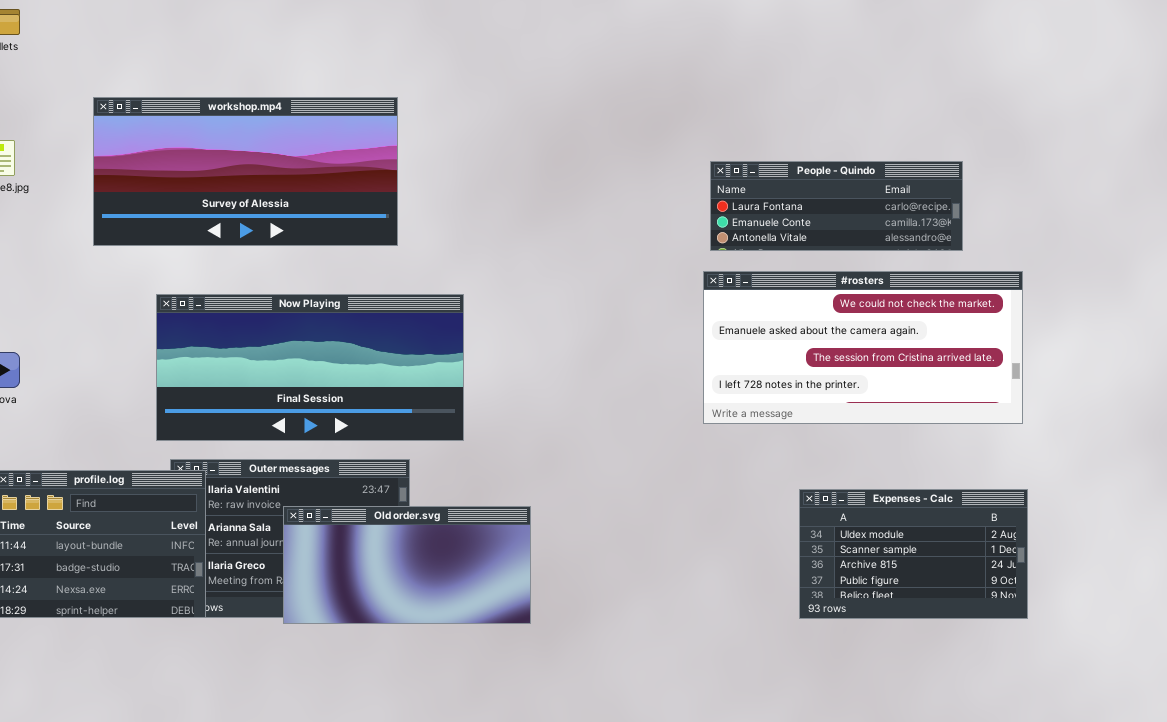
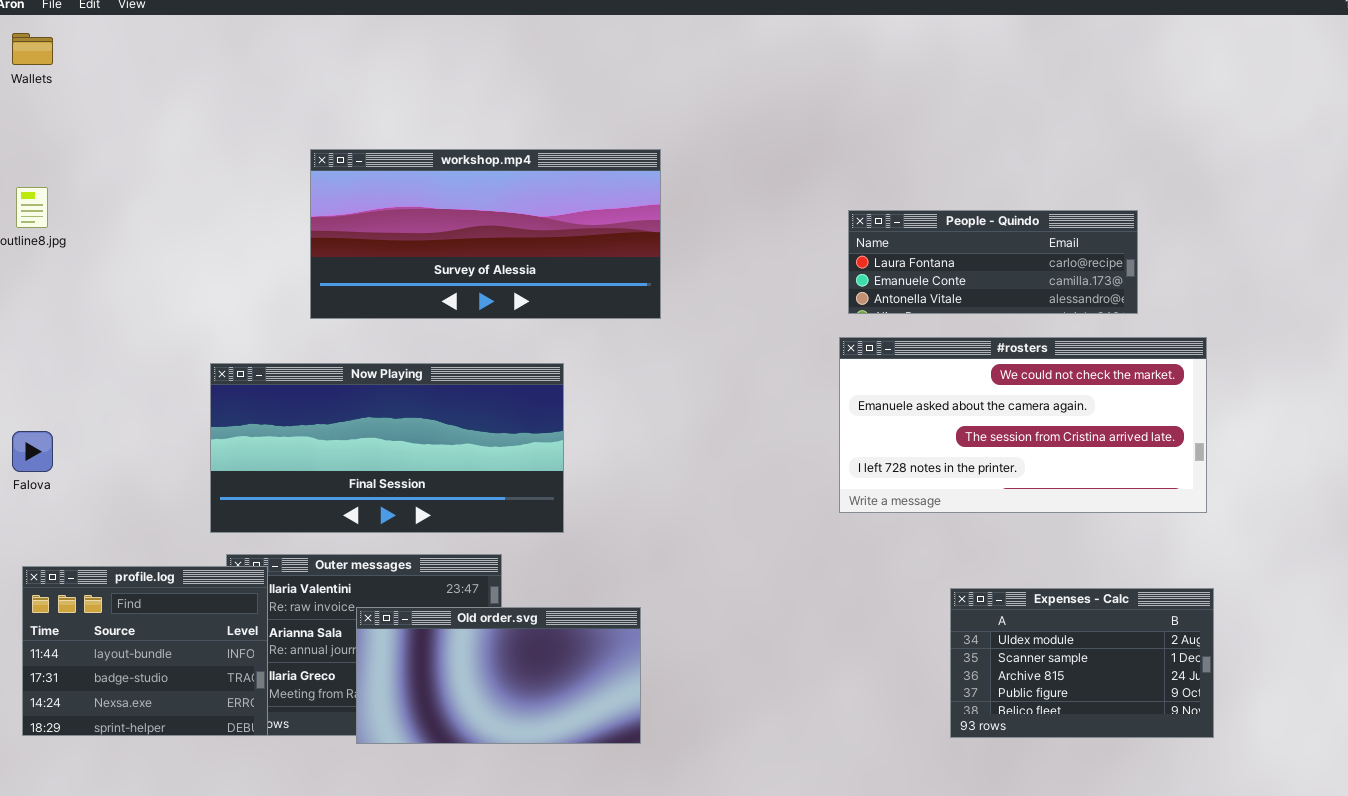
workshop.mp4: [93,97,398,246] -> [310,149,661,319], moved

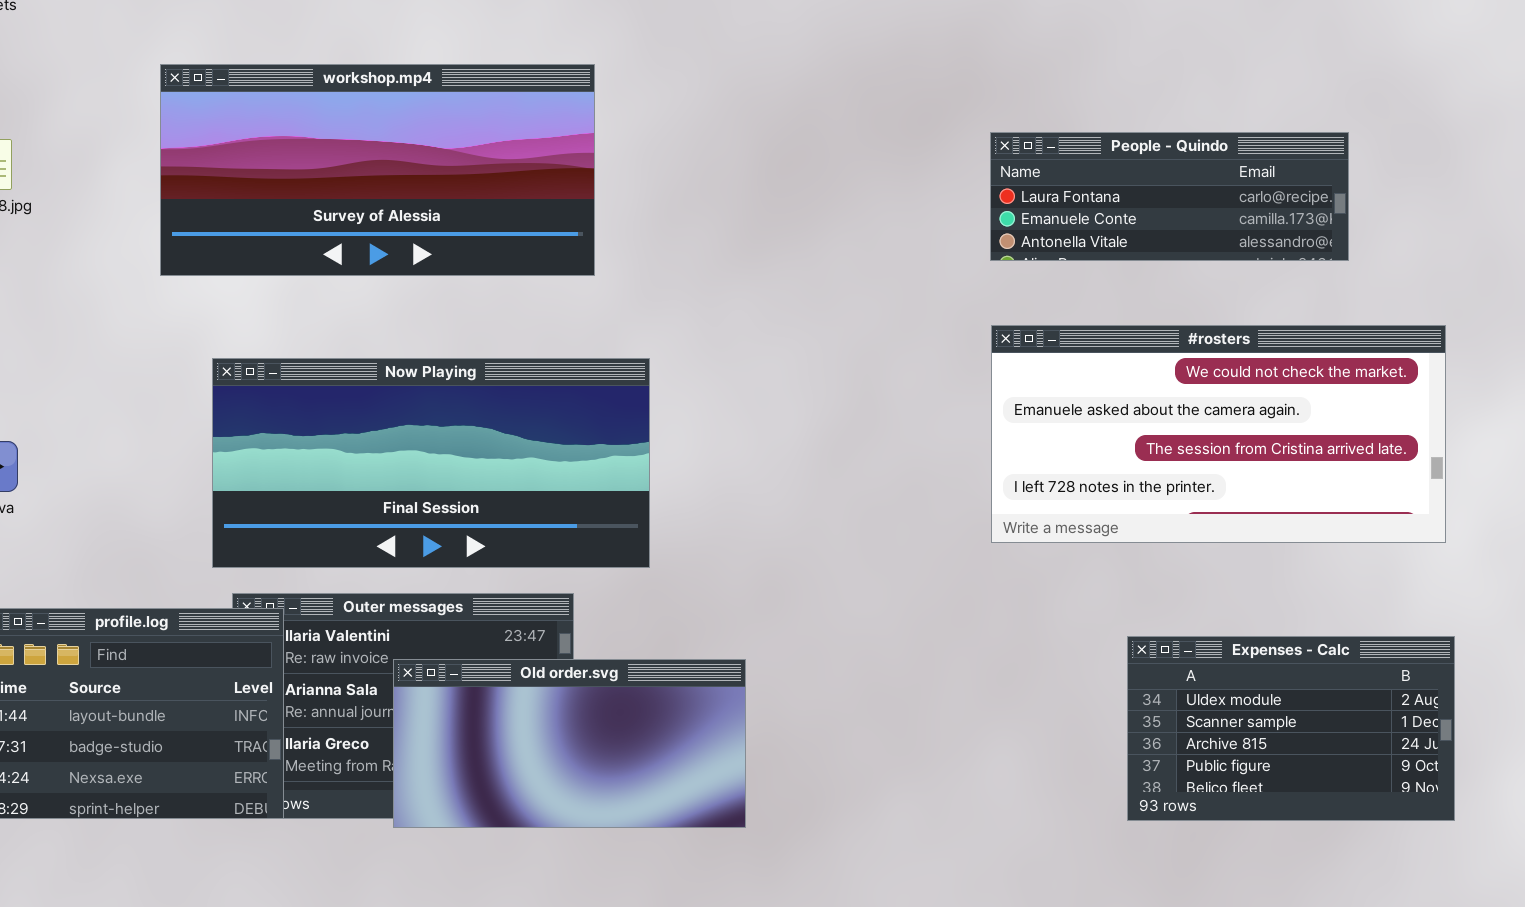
workshop.mp4: [310,149,661,319] -> [160,64,595,276], moved
People - Quindo: [848,210,1138,314] -> [990,132,1349,261], moved

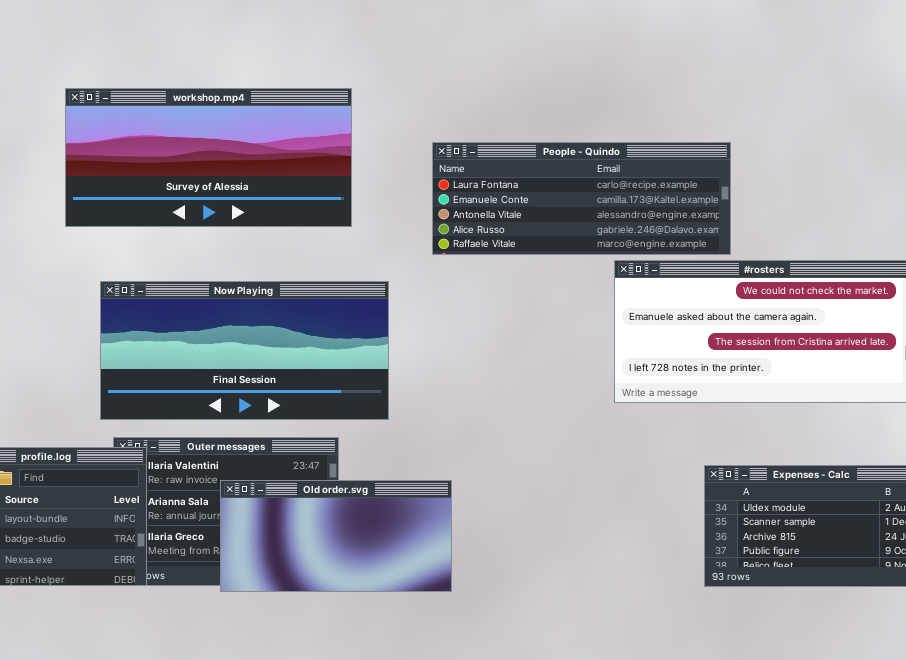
People - Quindo: [990,132,1349,261] -> [432,142,731,255], moved, resized

